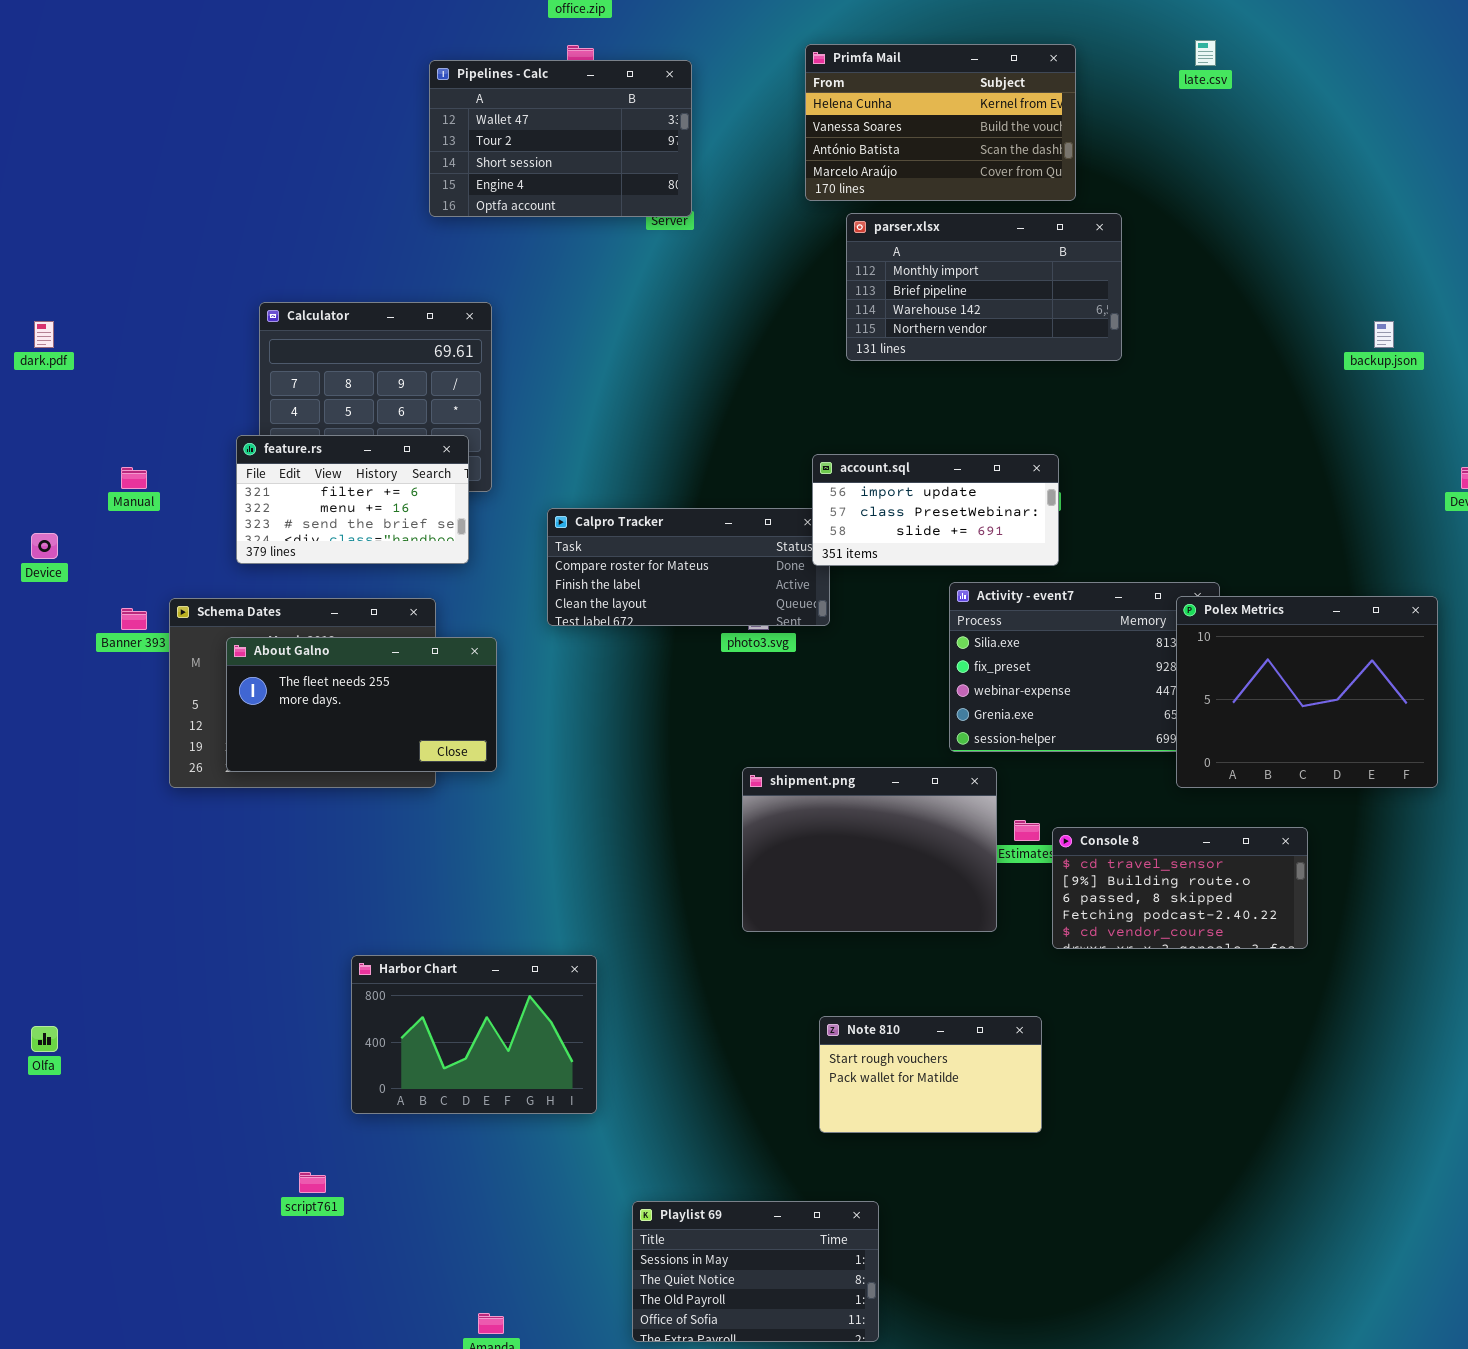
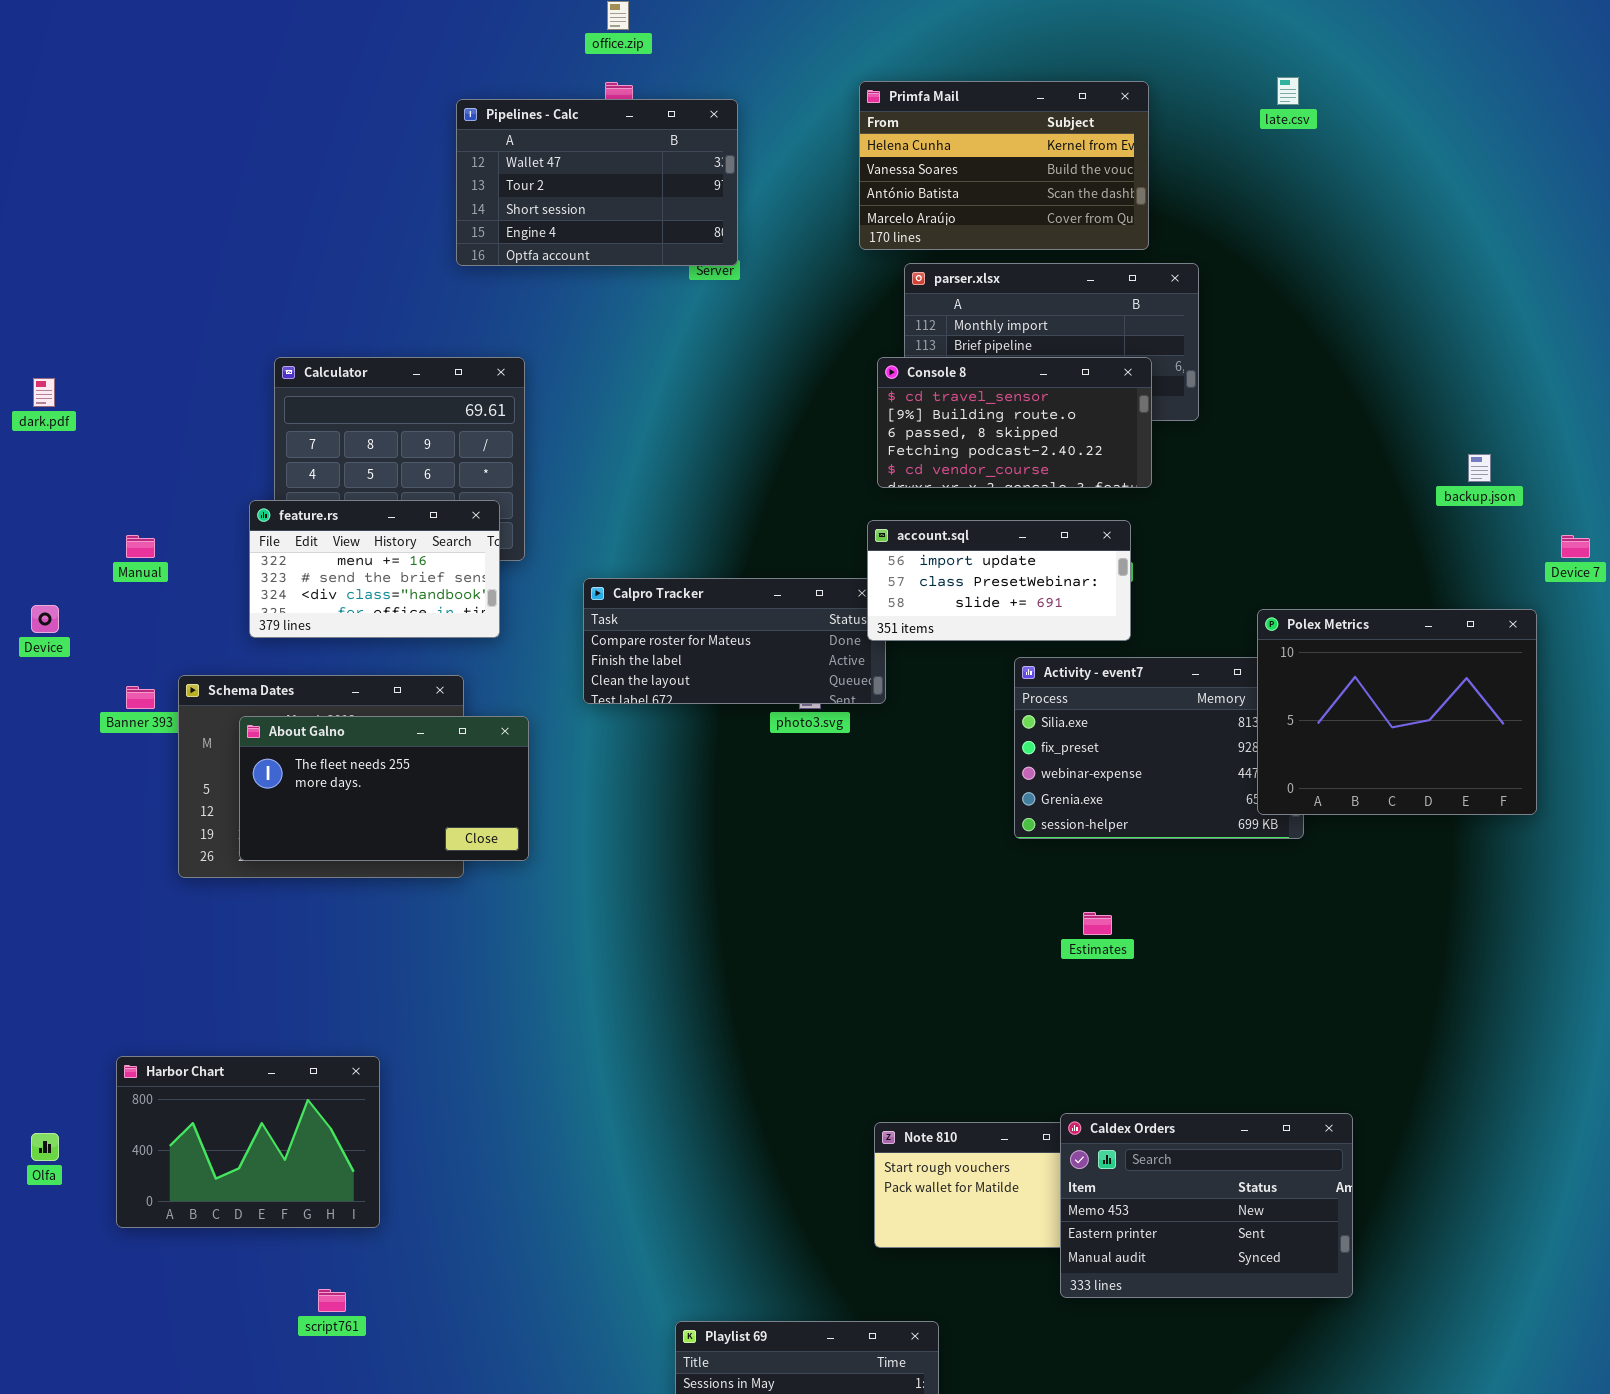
backup.json: [1374,321,1394,348] -> [1468,454,1491,482], moved
feature.rs: [236,435,469,564] -> [249,500,500,638], scrolled down 1 row
Polex Metrics: [1176,596,1438,788] -> [1257,609,1537,815], moved
shipment.png: [742,767,997,932] -> none, closed
Console 8: [1052,827,1308,949] -> [877,357,1152,488], moved
Harbor Chart: [351,955,597,1114] -> [116,1056,380,1228], moved
Caldex Orders: none -> [1060,1113,1353,1298], opened

